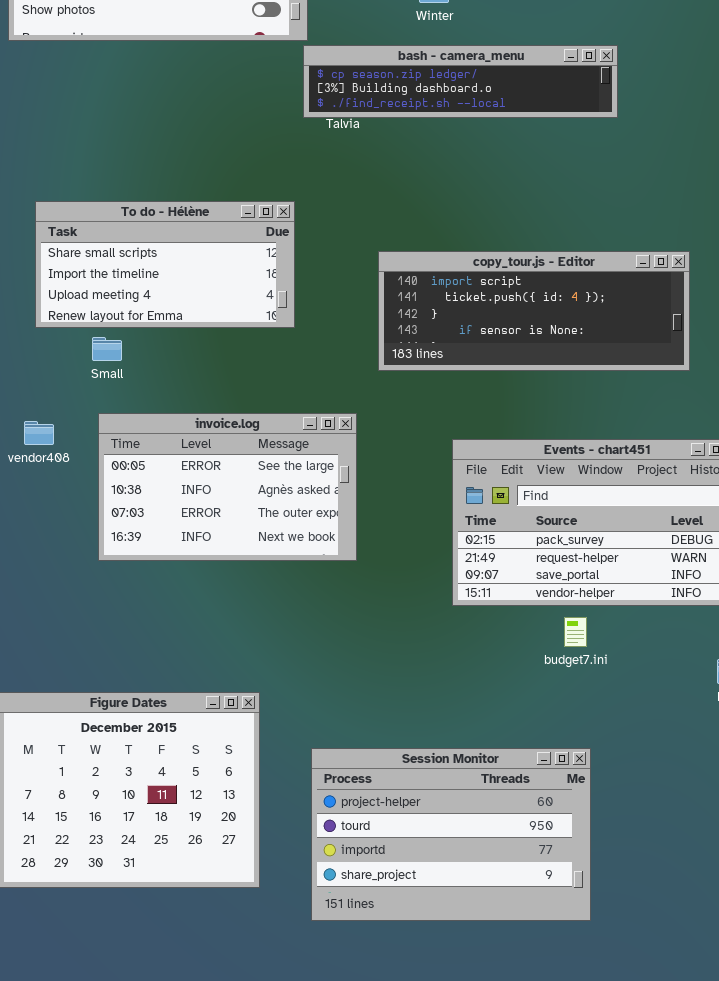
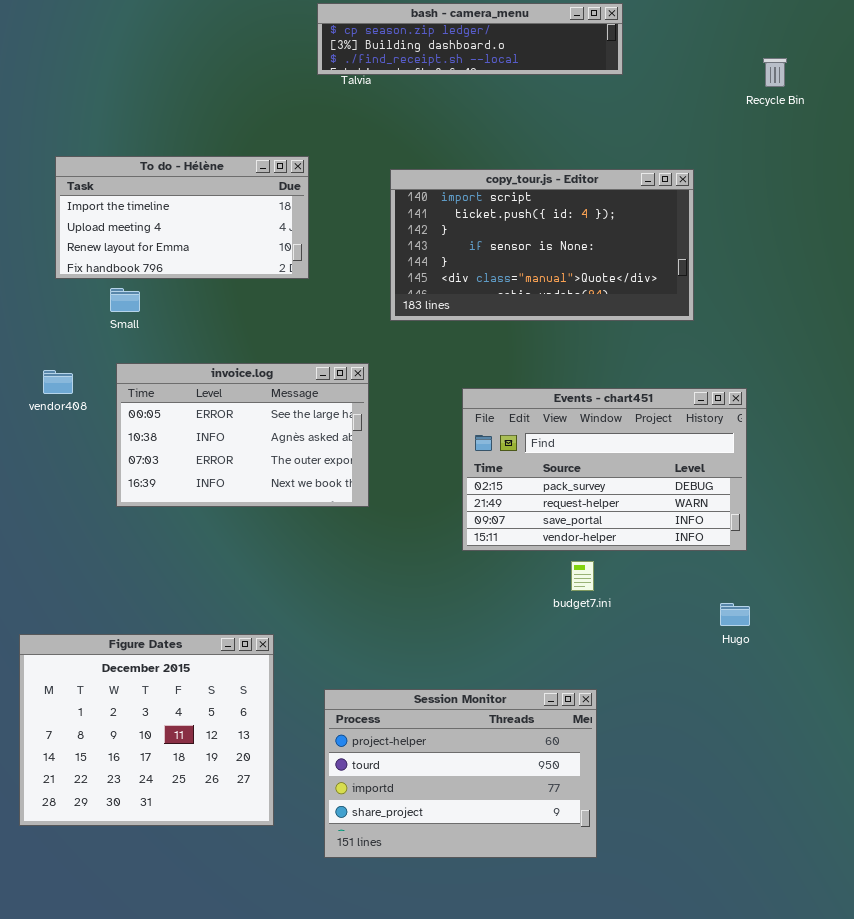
To do - Hélène: [35,201,295,328] -> [55,156,309,279], scrolled down 1 row
copy_tour.js - Editor: [378,251,690,371] -> [390,169,694,321], resized

